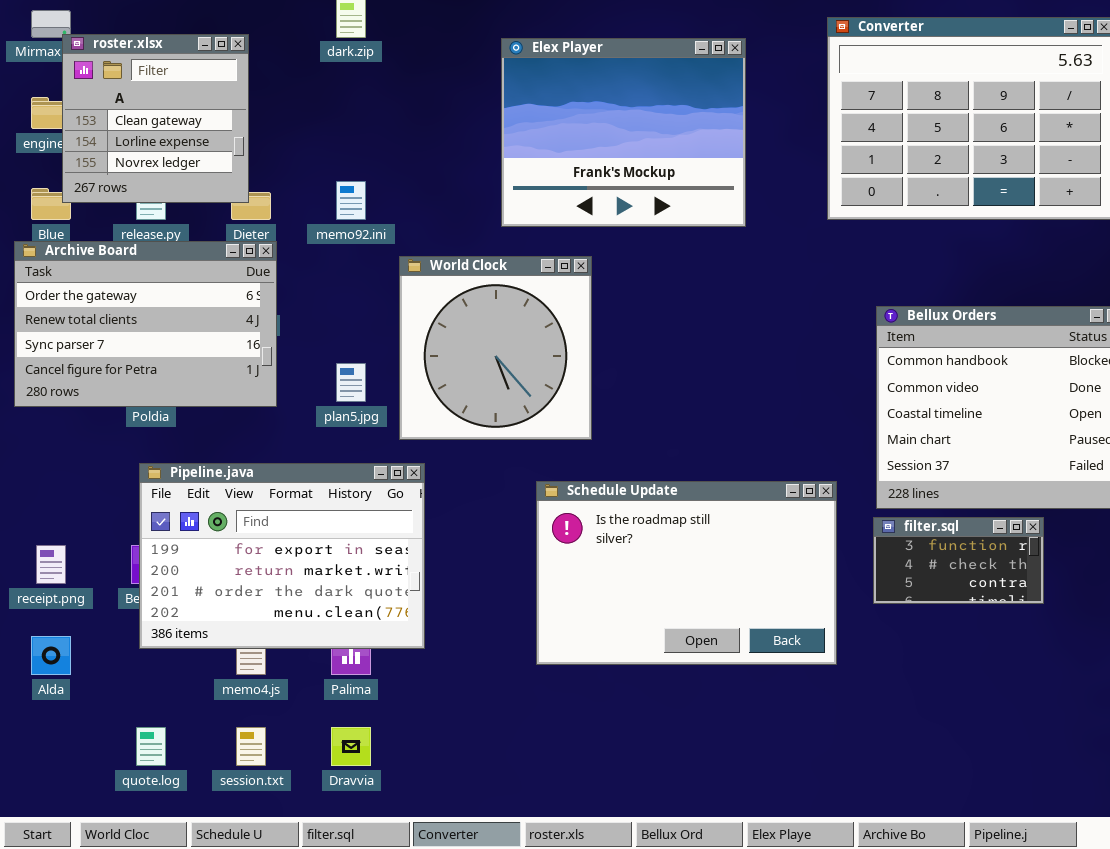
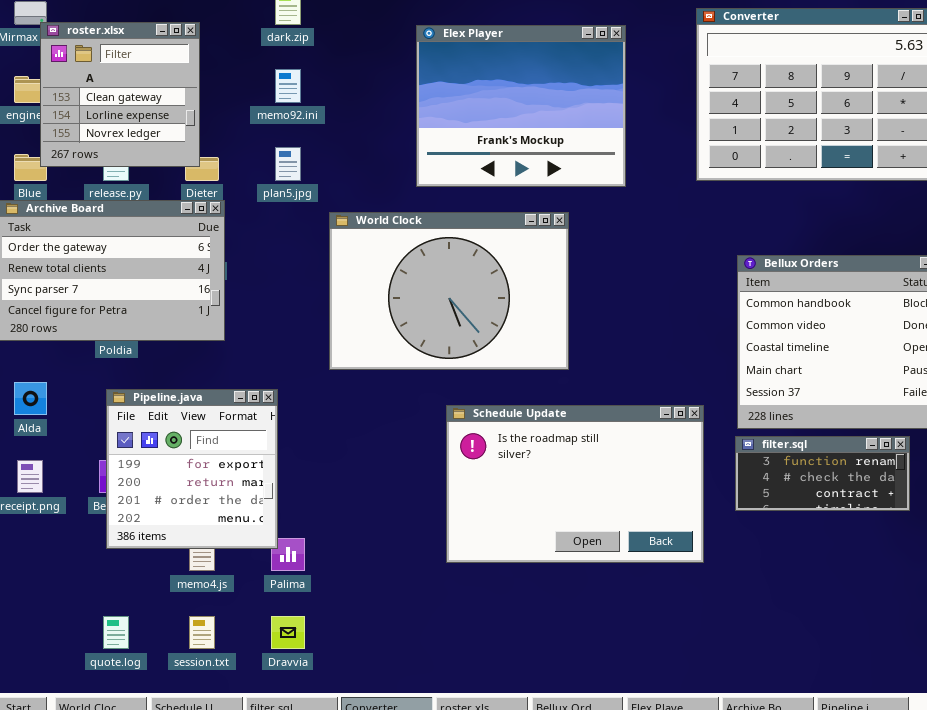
memo92.ini: [336,181,366,220] -> [275,69,301,103], moved
World Clock: [399,256,592,440] -> [329,212,569,370], resized
plan5.jpg: [336,363,366,402] -> [275,147,301,181], moved
Pipeline.java: [139,463,425,649] -> [106,389,278,549], resized
filter.sql: [873,517,1044,604] -> [735,436,910,511], resized
Alda: [31,636,71,675] -> [14,382,47,415], moved

